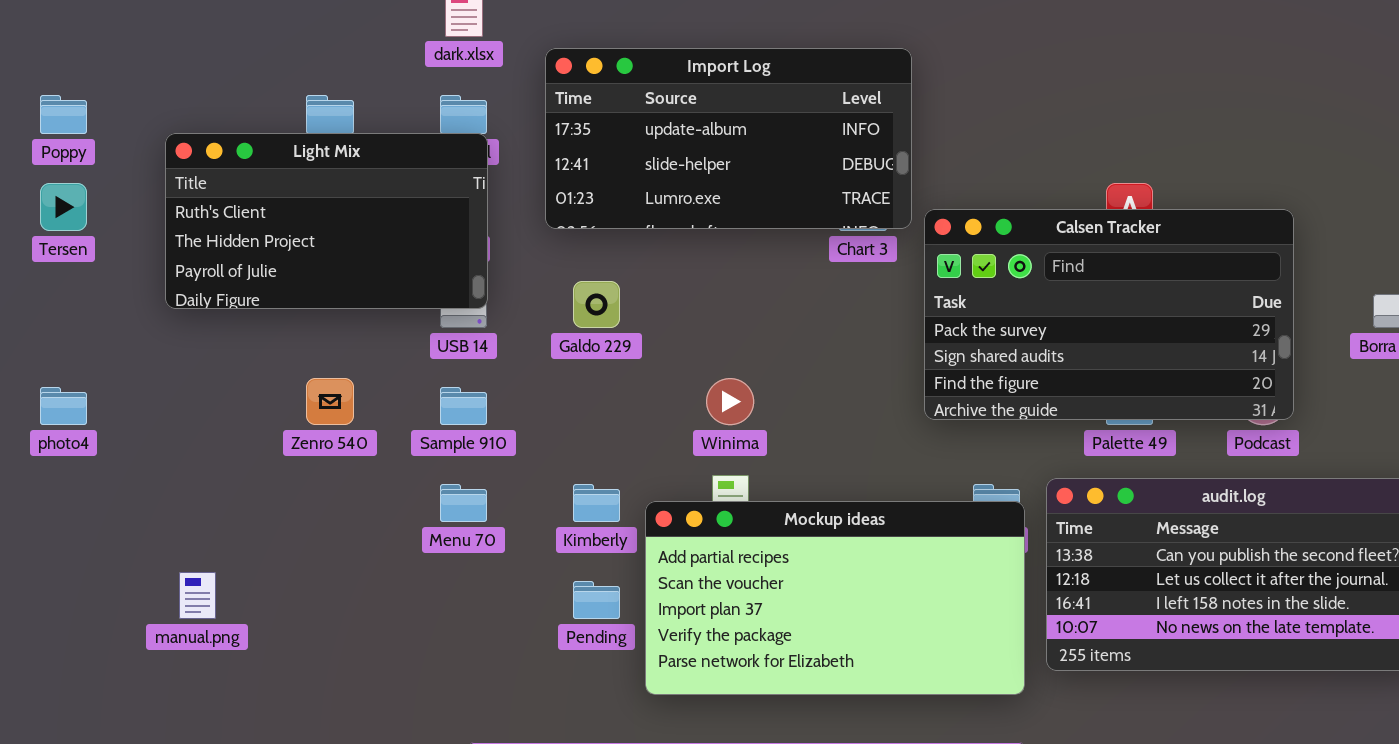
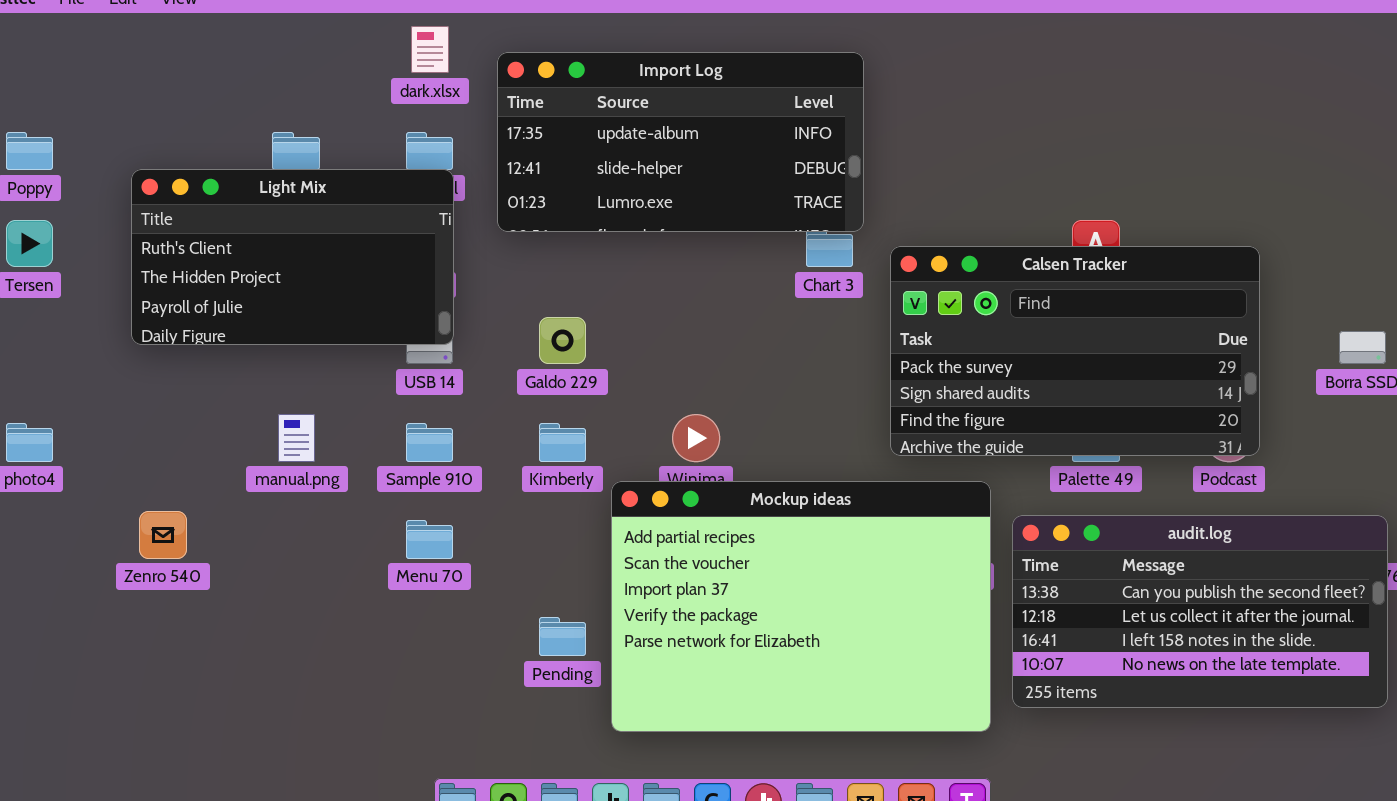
Import Log: [545,48,912,229] -> [497,52,864,232], moved
Zenro 540: [306,378,354,425] -> [139,511,187,559], moved
Kimberly: [573,484,620,522] -> [539,423,586,462], moved
Mockup ideas: [645,501,1025,695] -> [611,481,991,732], resized
manual.png: [179,572,216,619] -> [278,414,315,462], moved

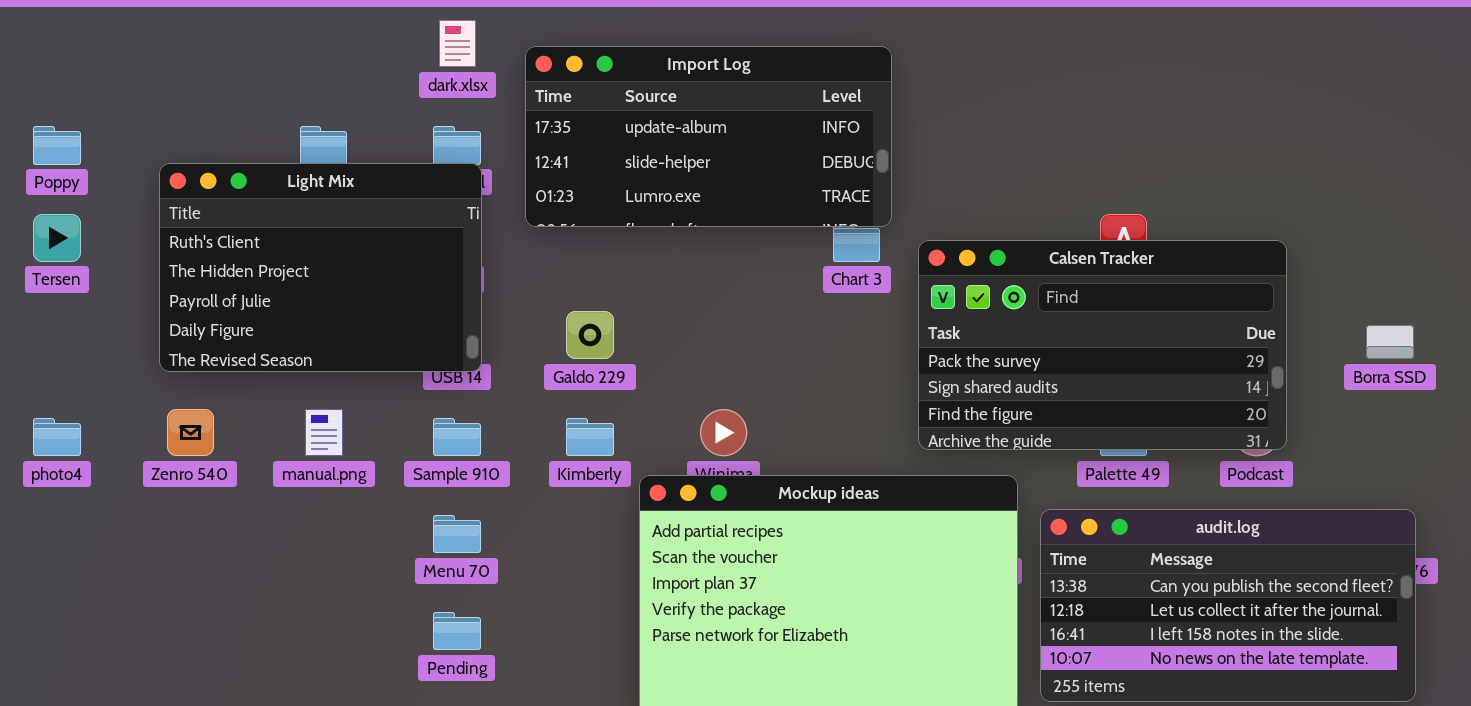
Light Mix: [131,169,454,345] -> [159,163,482,372], resized
Zenro 540: [139,511,187,559] -> [167,409,214,456], moved
Pending: [539,617,586,656] -> [433,612,481,650], moved

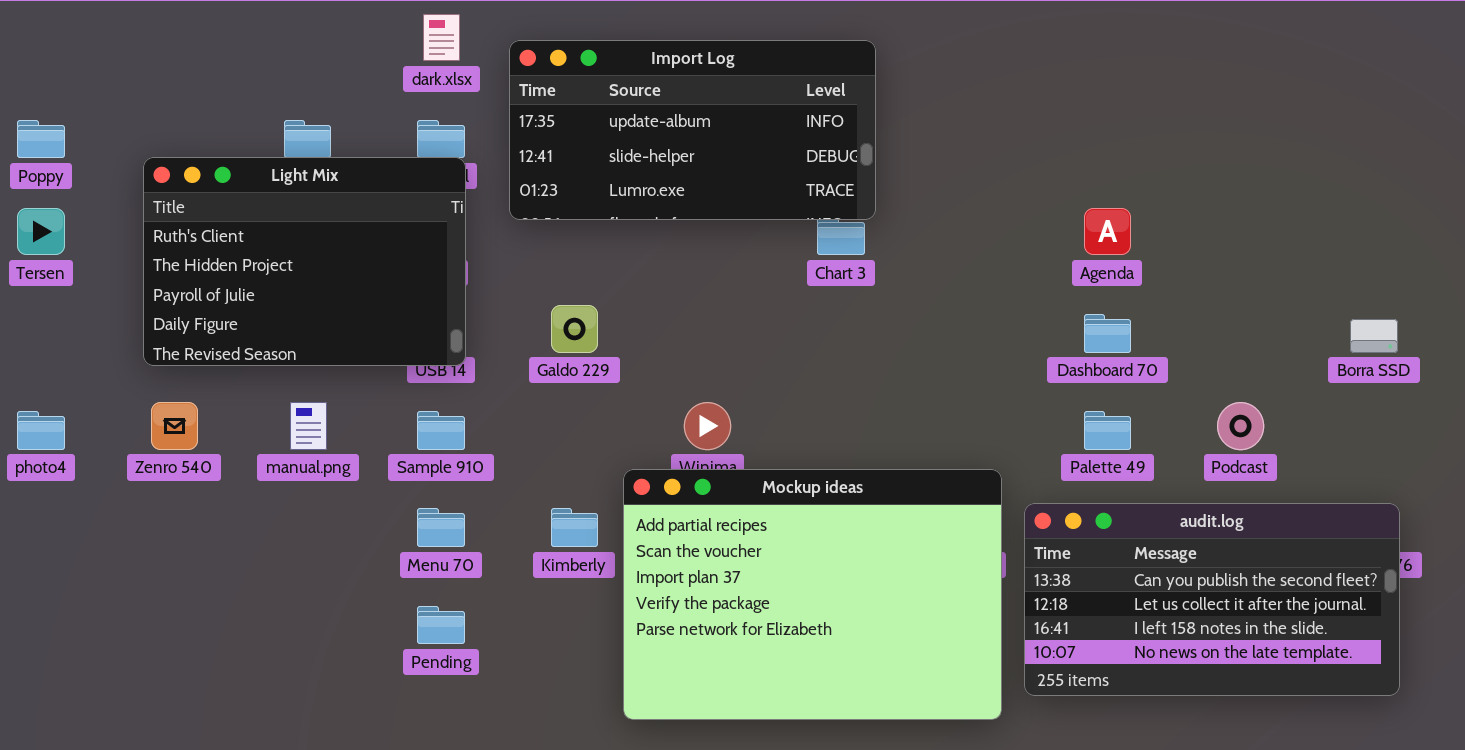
Calsen Tracker: [918,240,1287,450] -> none, closed
Kimberly: [566,418,614,456] -> [551,508,598,547], moved

